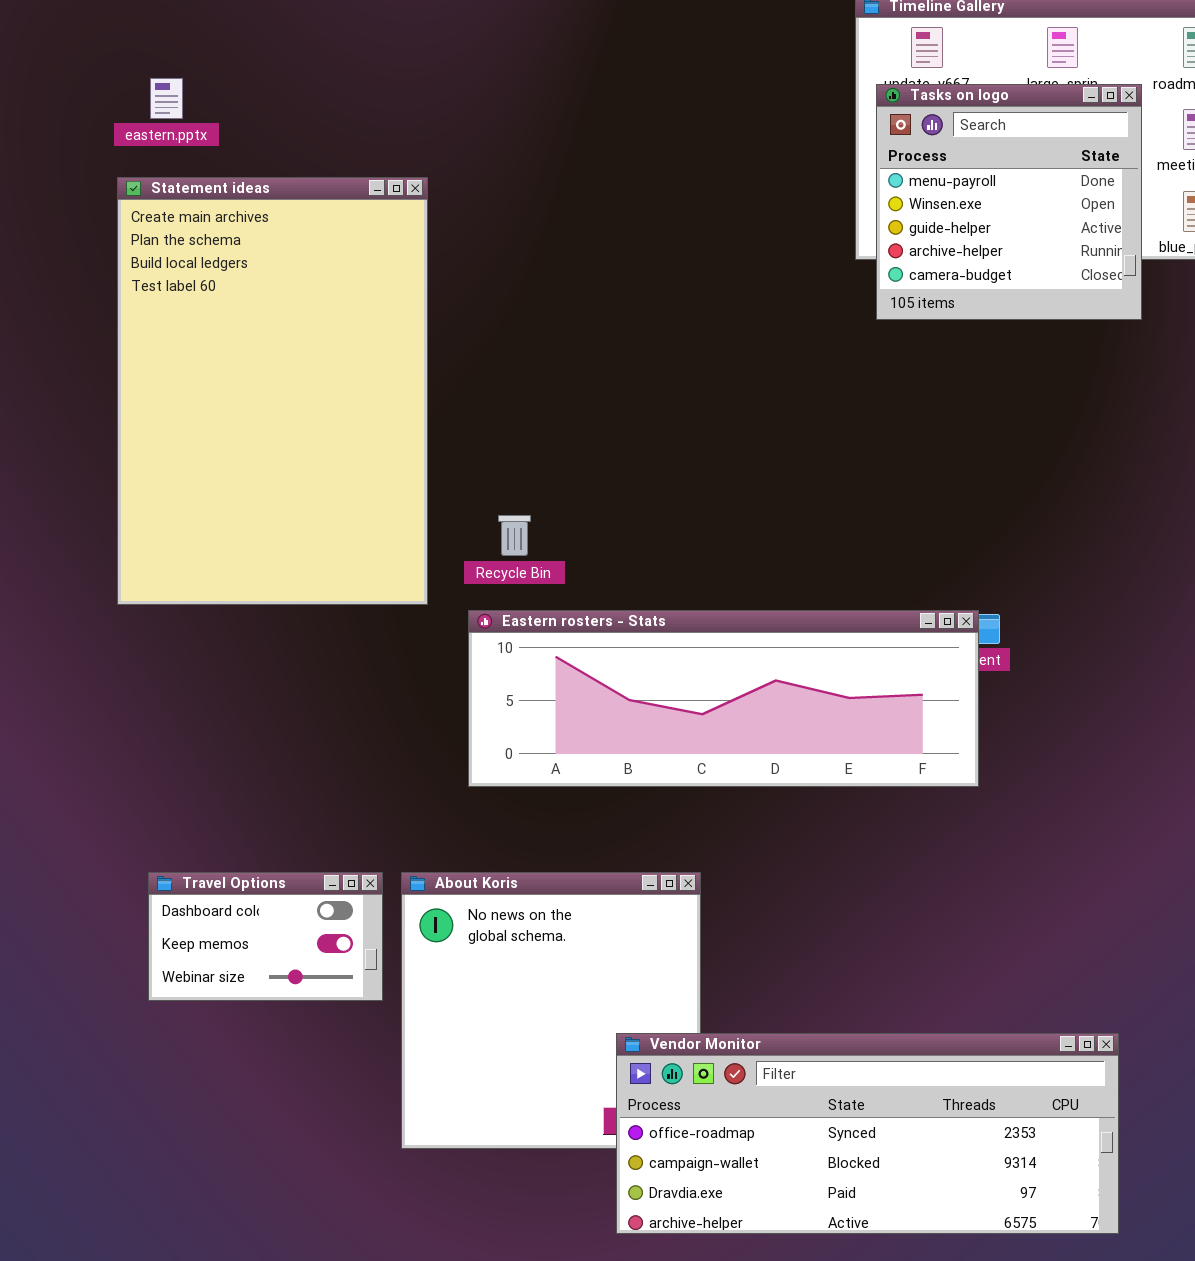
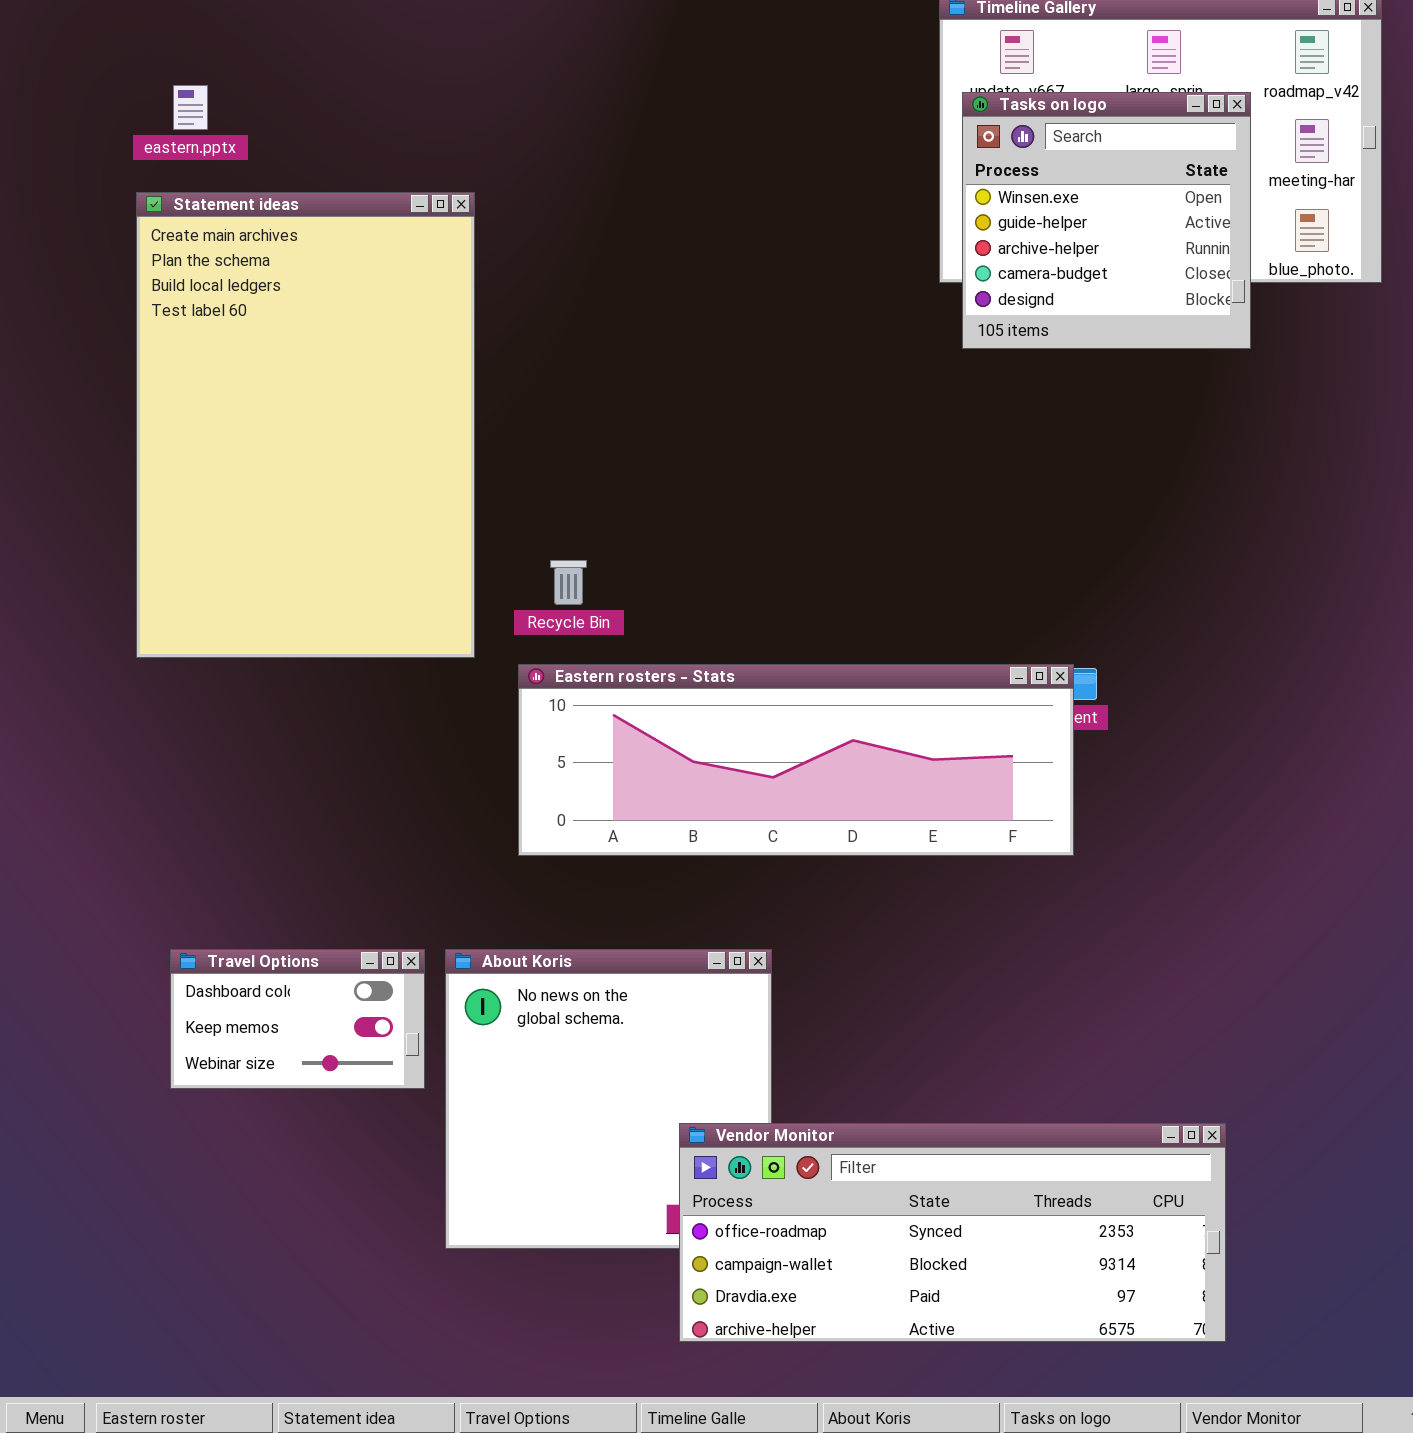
Tasks on logo: [876,84,1142,320] -> [962,92,1251,349], scrolled down 1 row

